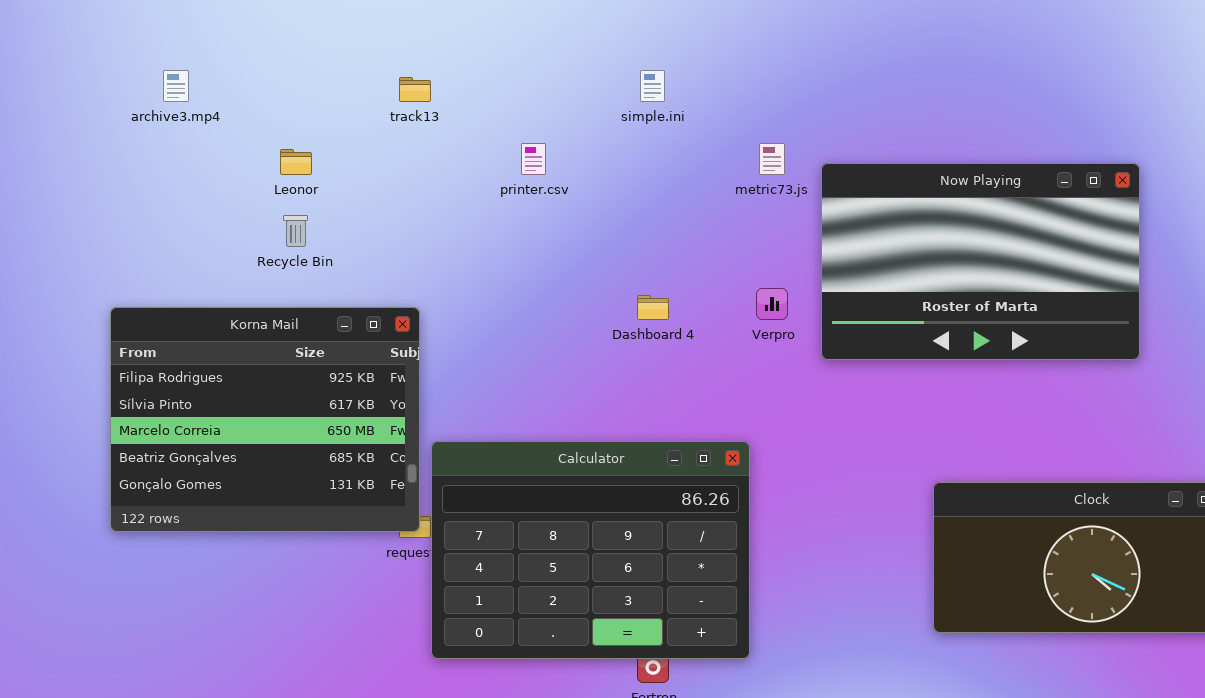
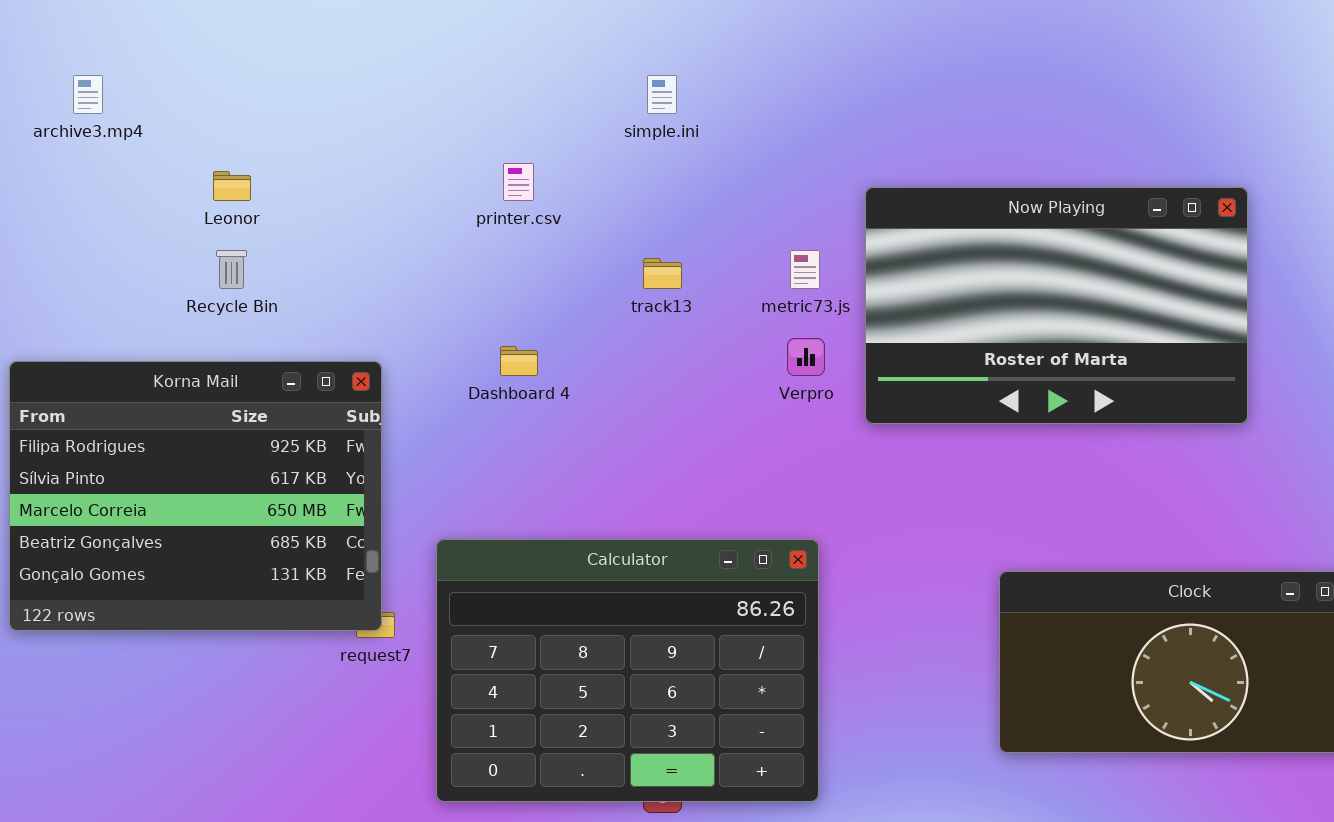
track13: [399,77,431,102] -> [643,258,682,289], moved
metric73.js: [759,143,785,175] -> [790,250,820,289], moved
Dashboard 4: [637,295,669,320] -> [500,346,538,376], moved
Calculator: [431,441,750,659] -> [436,539,819,802], moved

